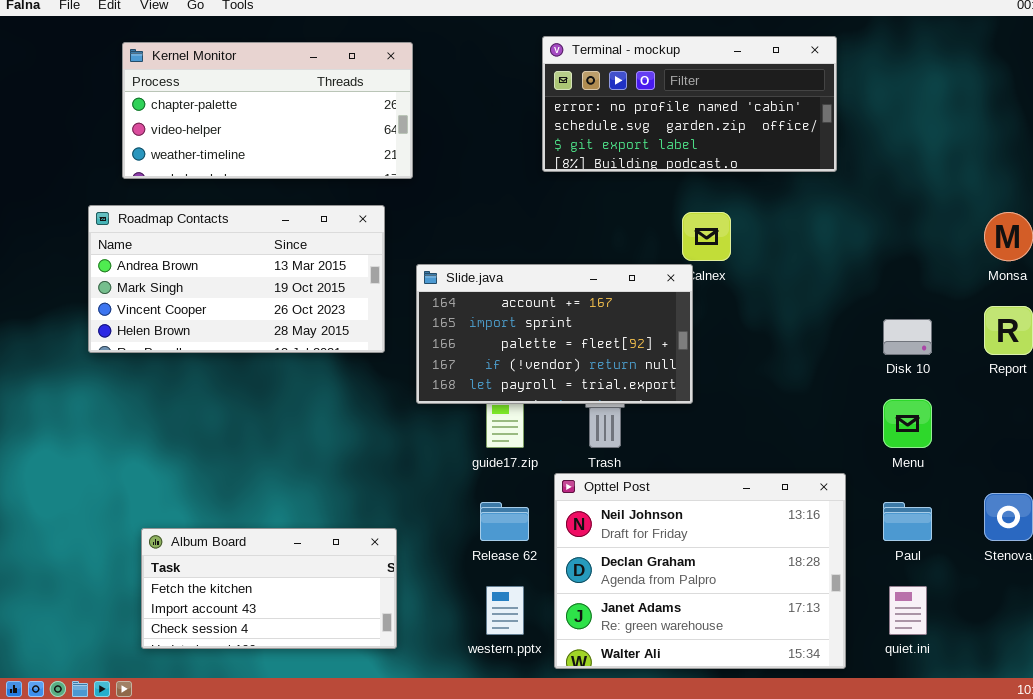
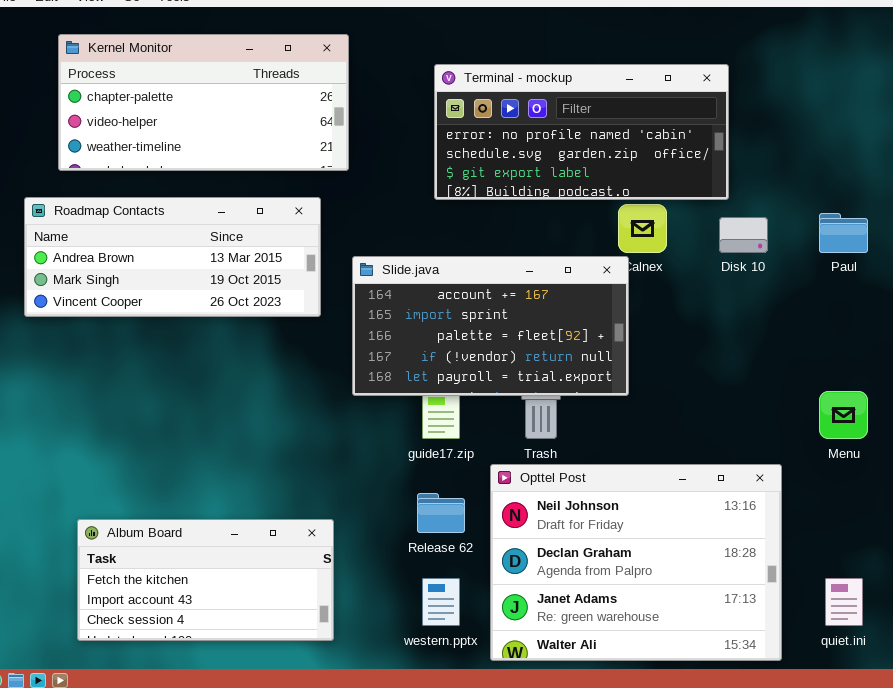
Terminal - mockup: [542,36,837,172] -> [434,64,729,200], moved
Roadmap Contacts: [88,205,385,353] -> [24,197,321,317], resized
Disk 10: [883,319,932,355] -> [719,217,768,253], moved
Paul: [883,502,932,541] -> [819,213,868,253], moved

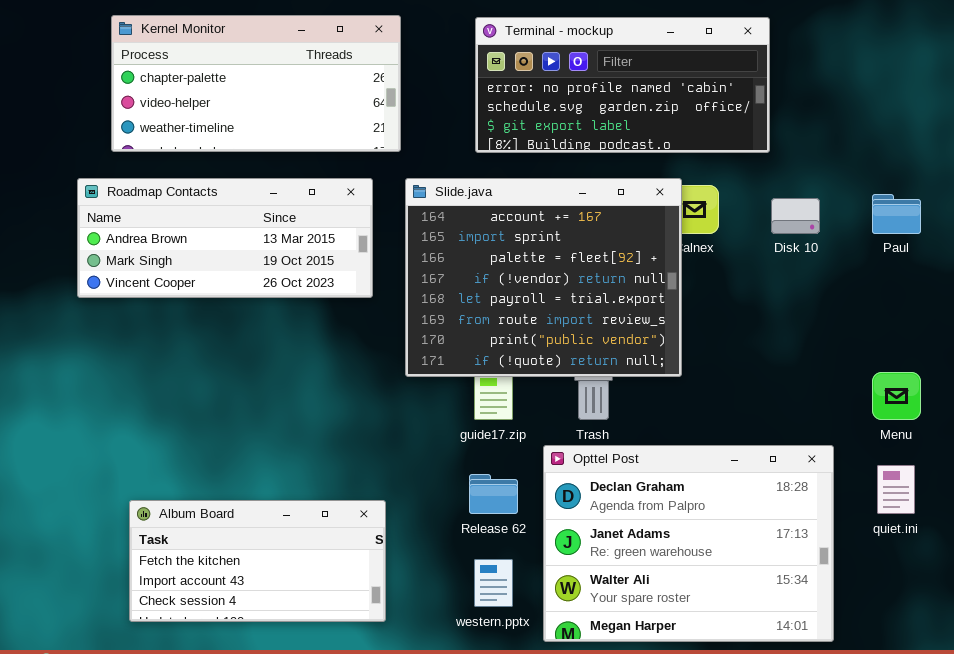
Terminal - mockup: [434,64,729,200] -> [475,17,770,153], moved
Slide.java: [352,256,629,396] -> [405,178,682,377], resized
Opttel Post: [490,464,782,661] -> [543,445,834,642], scrolled down 1 row
quiet.ini: [825,578,863,626] -> [877,465,915,514], moved

